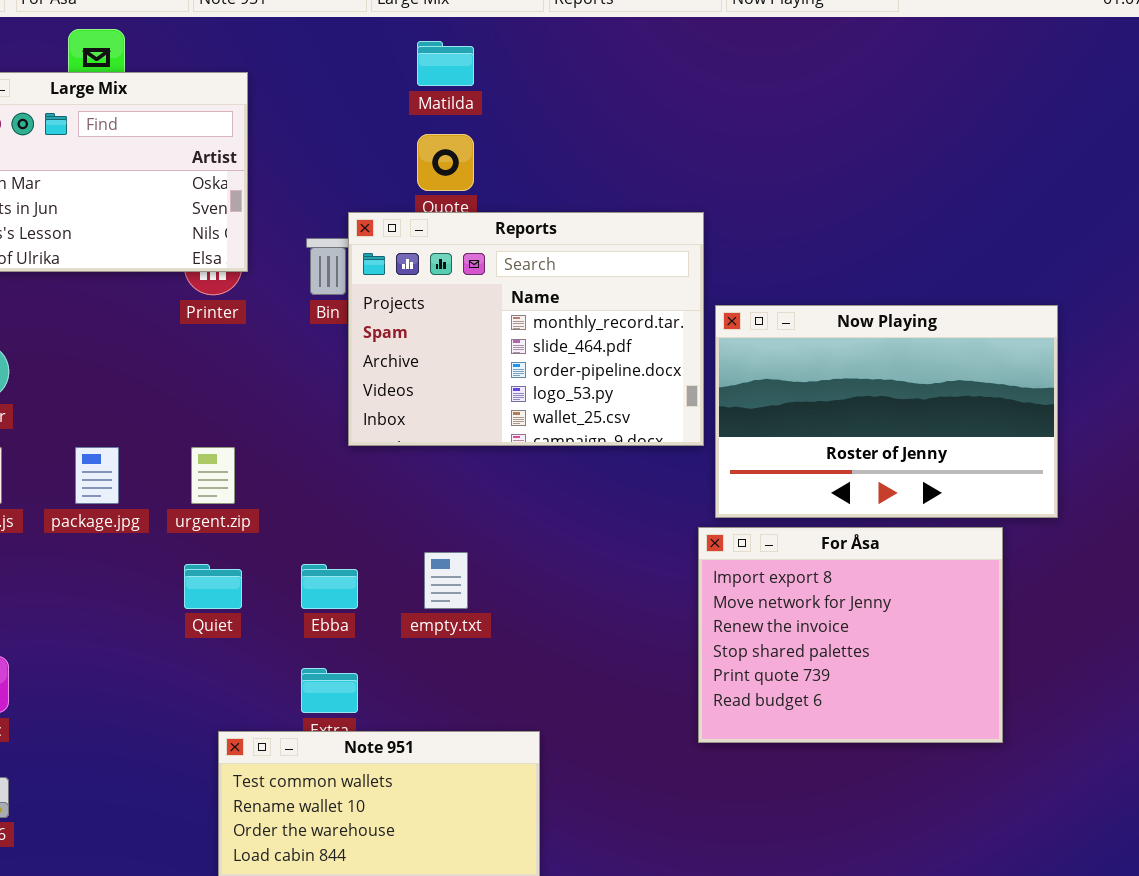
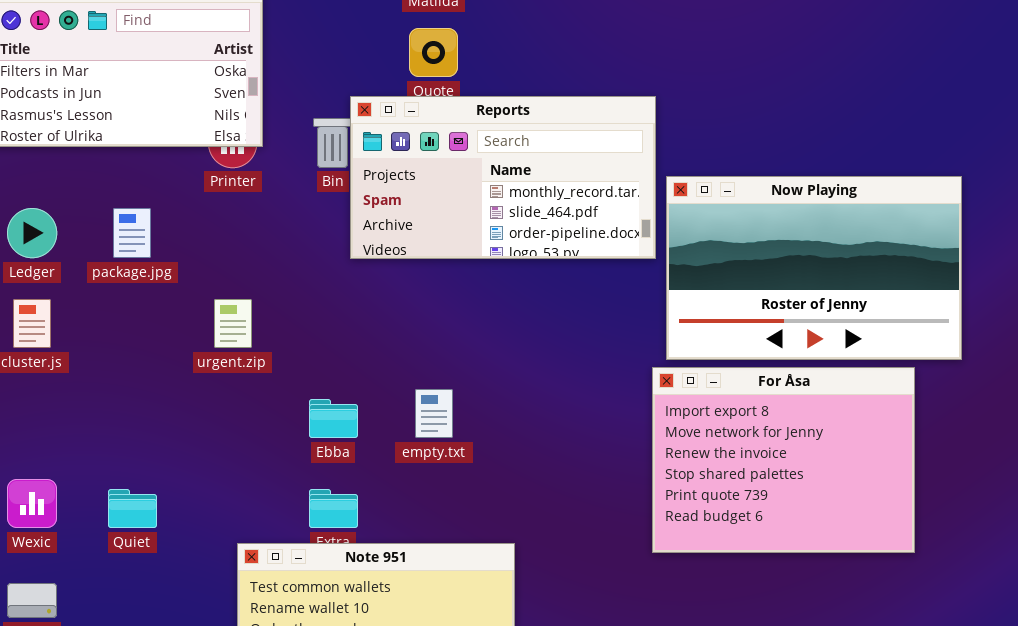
Reports: [348,212,704,446] -> [350,96,656,259], resized
package.jpg: [75,447,119,504] -> [113,208,151,258], moved
Quiet: [184,564,242,609] -> [108,489,157,528], moved

